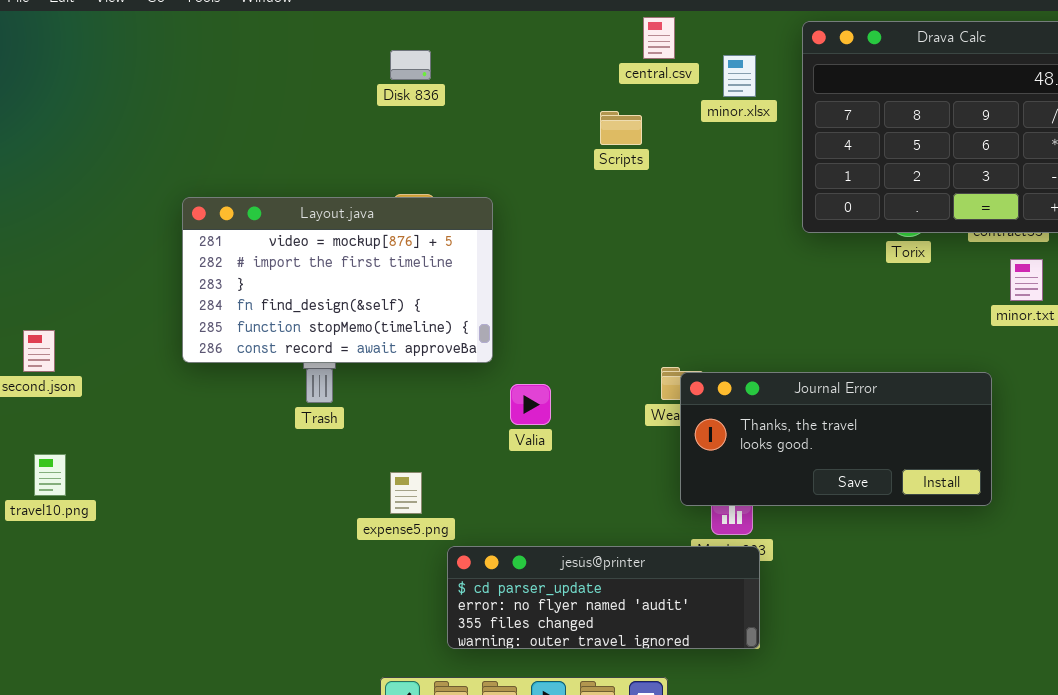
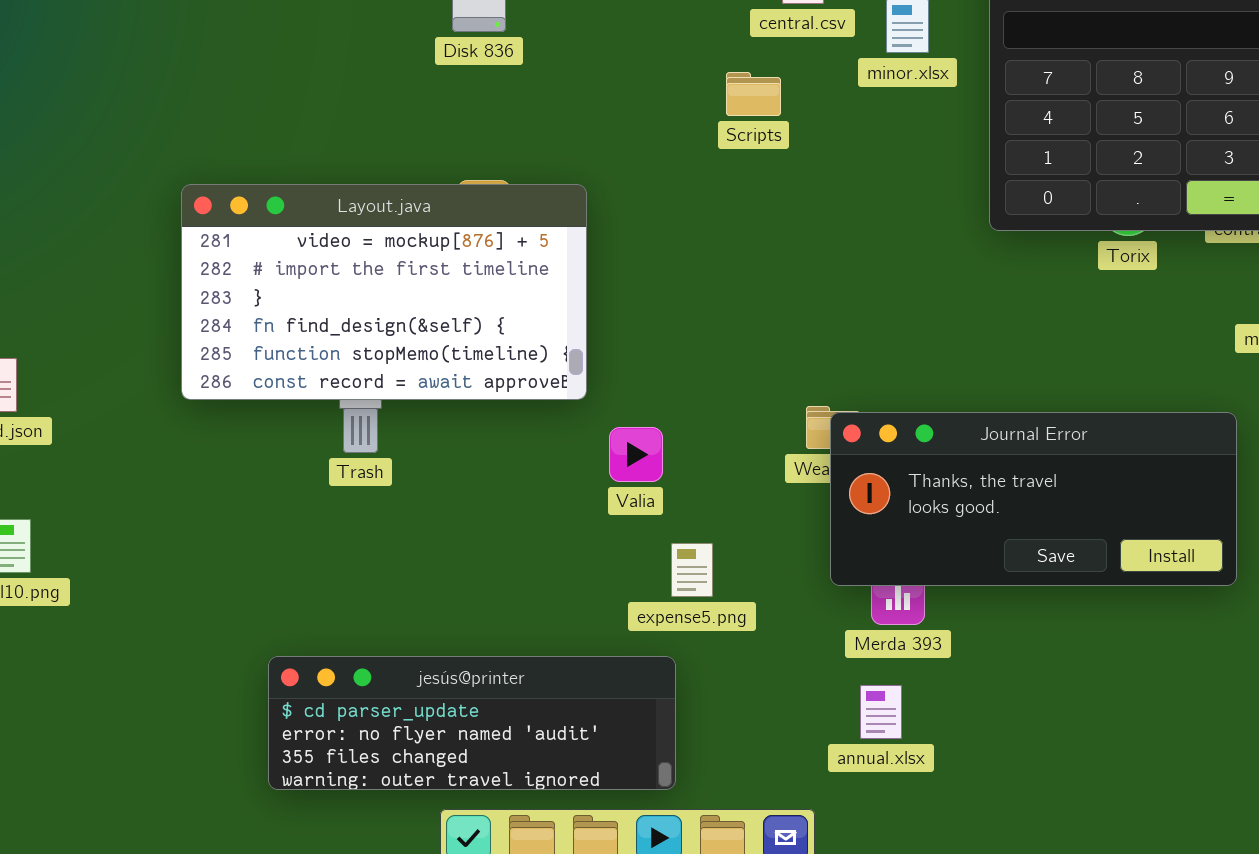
expense5.png: [390,472,422,514] -> [671,543,713,597], moved
jesús@printer: [447,546,760,649] -> [268,656,676,790], moved

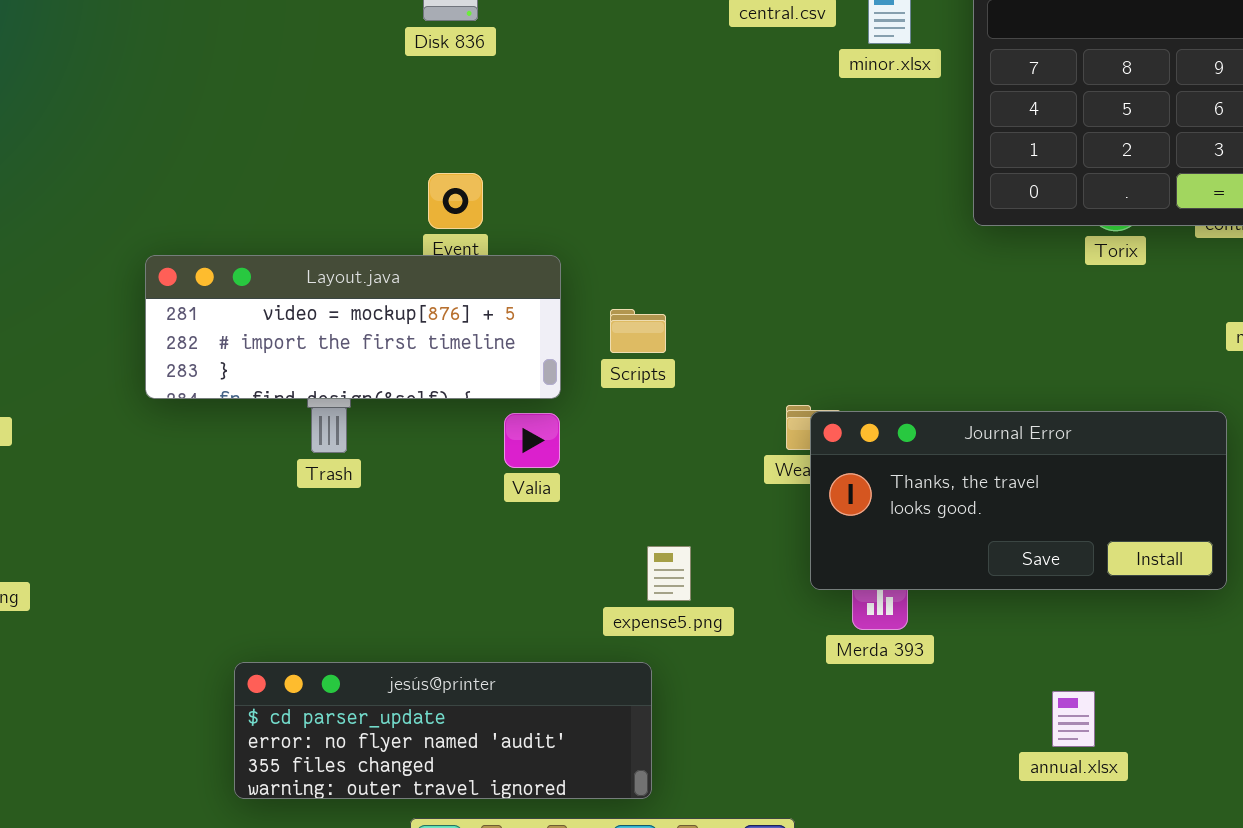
Scripts: [726,72,781,116] -> [610,309,666,353], moved
Layout.java: [181,184,587,400] -> [145,255,561,399], resized
Valia: [609,427,663,482] -> [504,413,560,468], moved
annual.xlsx: [860,685,902,739] -> [1052,691,1095,747], moved

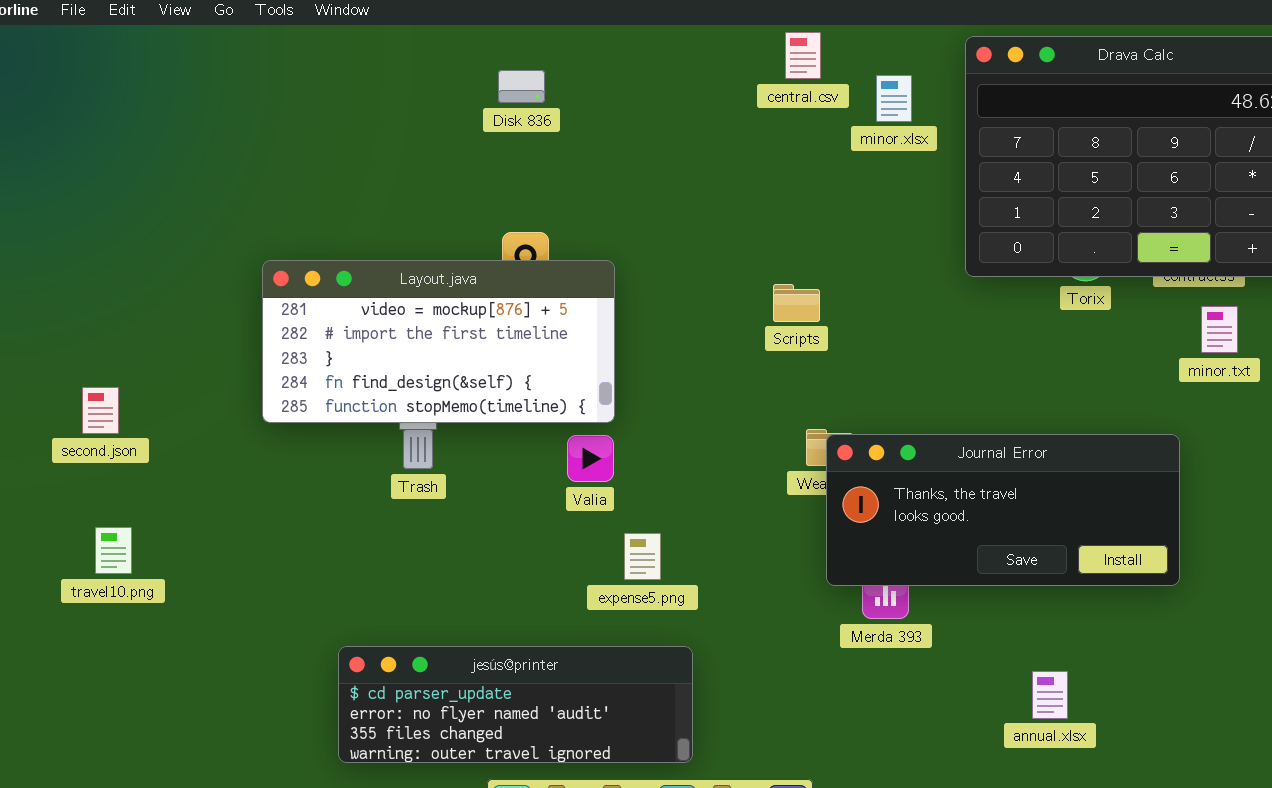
Layout.java: [145,255,561,399] -> [262,260,615,423], resized
Scripts: [610,309,666,353] -> [773,284,820,322], moved
expense5.png: [647,546,691,601] -> [624,533,661,580], moved

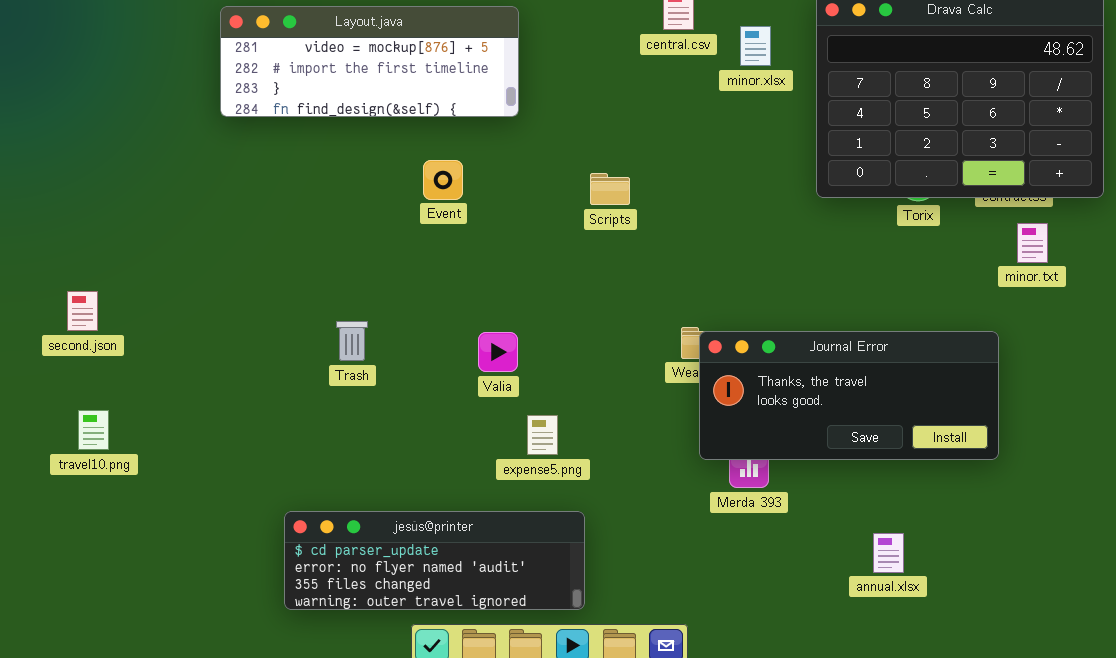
Layout.java: [262,260,615,423] -> [220,6,519,117], moved, resized
Scripts: [773,284,820,322] -> [590,173,630,205], moved

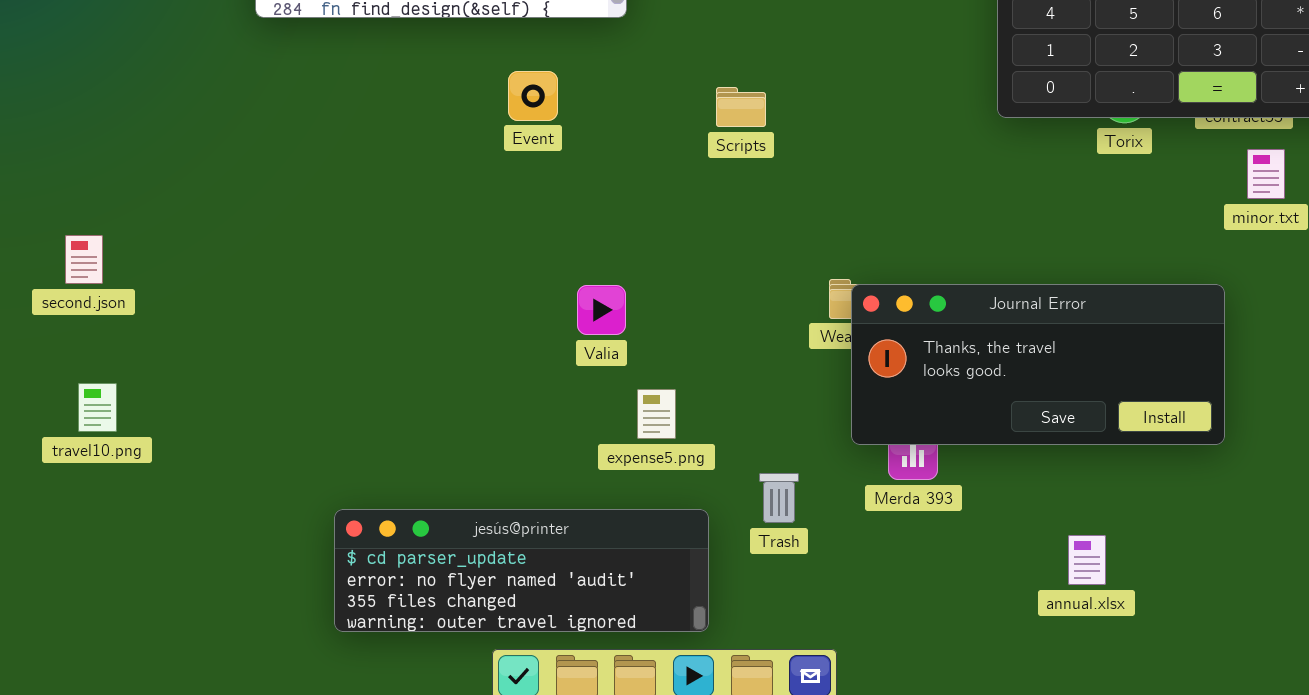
Trash: [336,321,368,361] -> [759,473,799,523], moved

